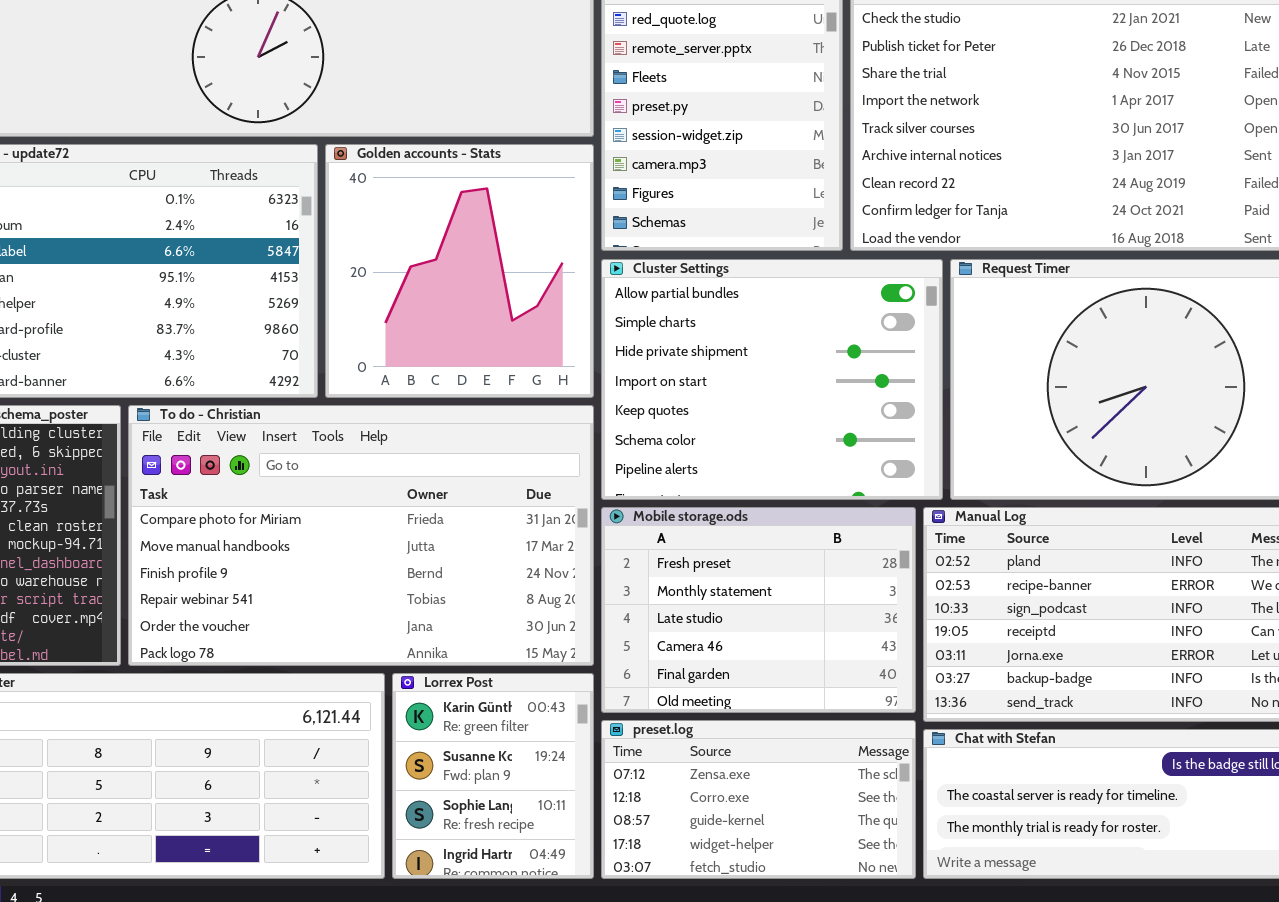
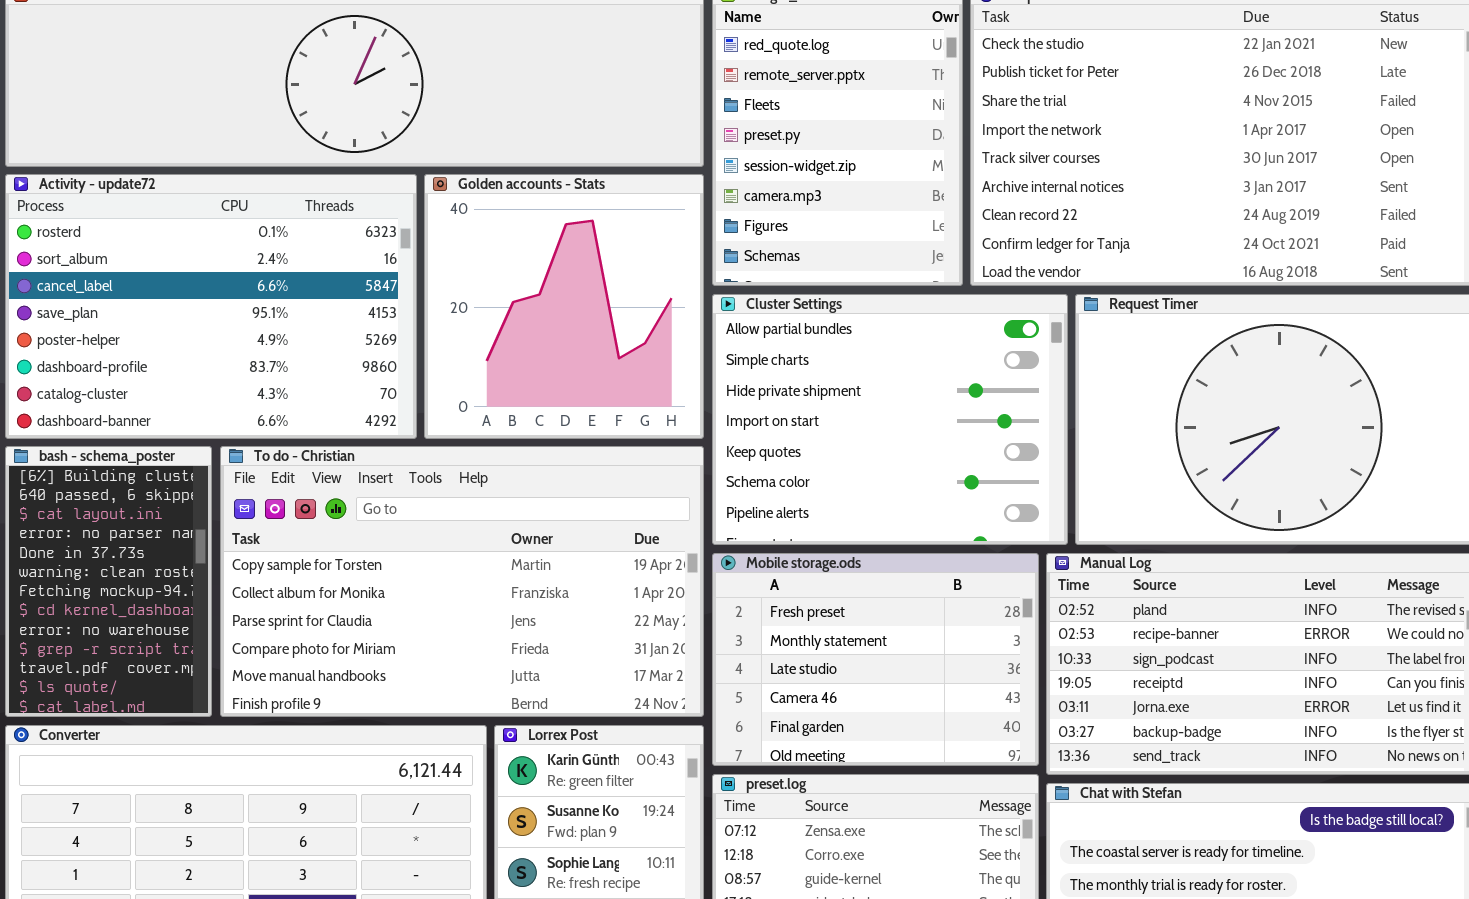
To do - Christian: [128,405,594,666] -> [220,446,704,717], scrolled up 3 rows

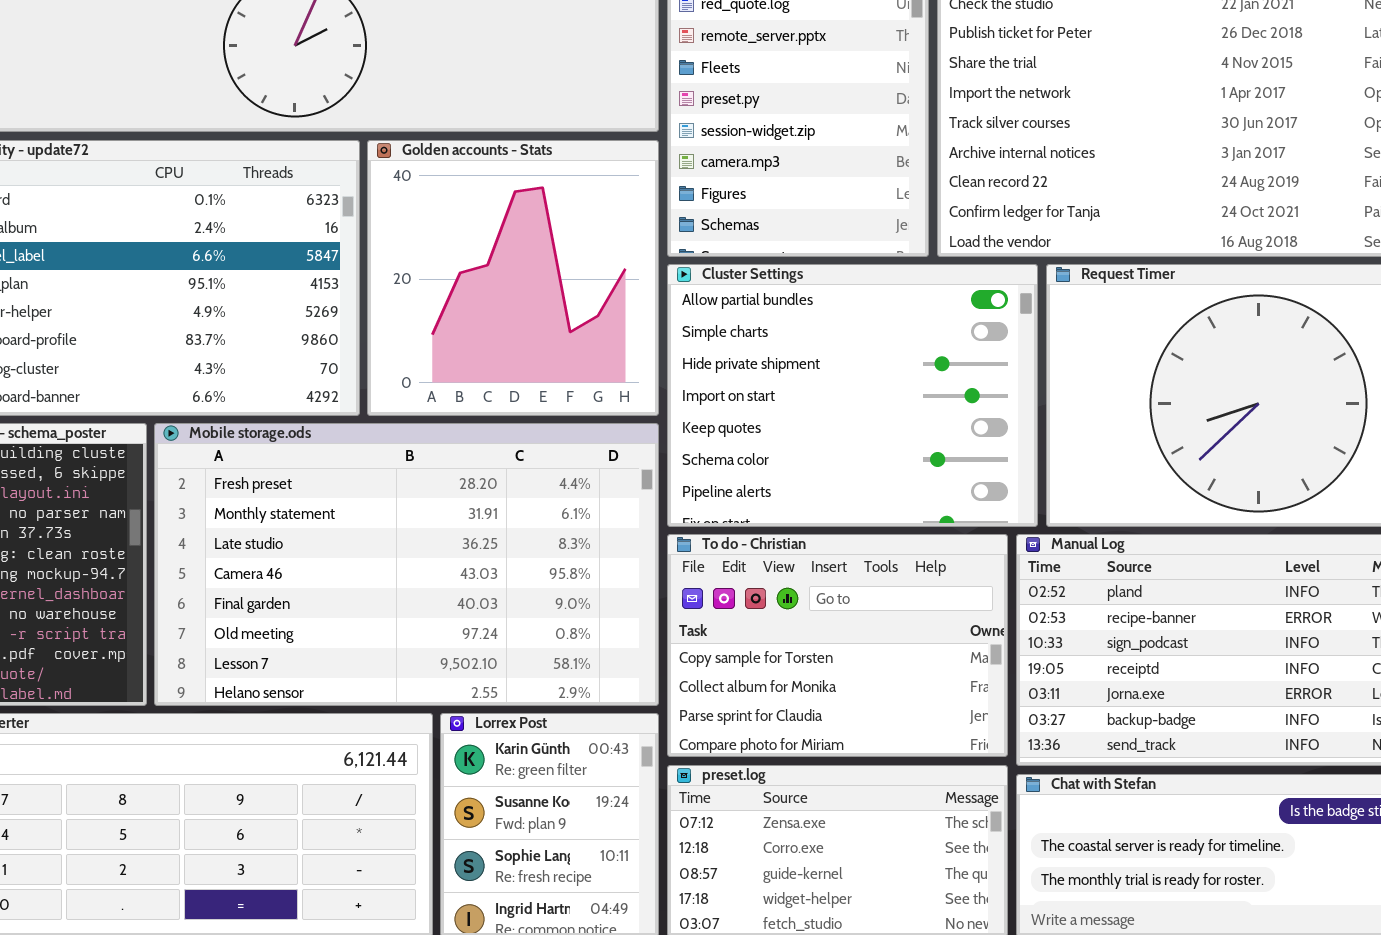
To do - Christian: [220,446,704,717] -> [667,534,1008,757], moved, resized
Mobile storage.ods: [712,553,1039,766] -> [154,423,659,706], moved, resized

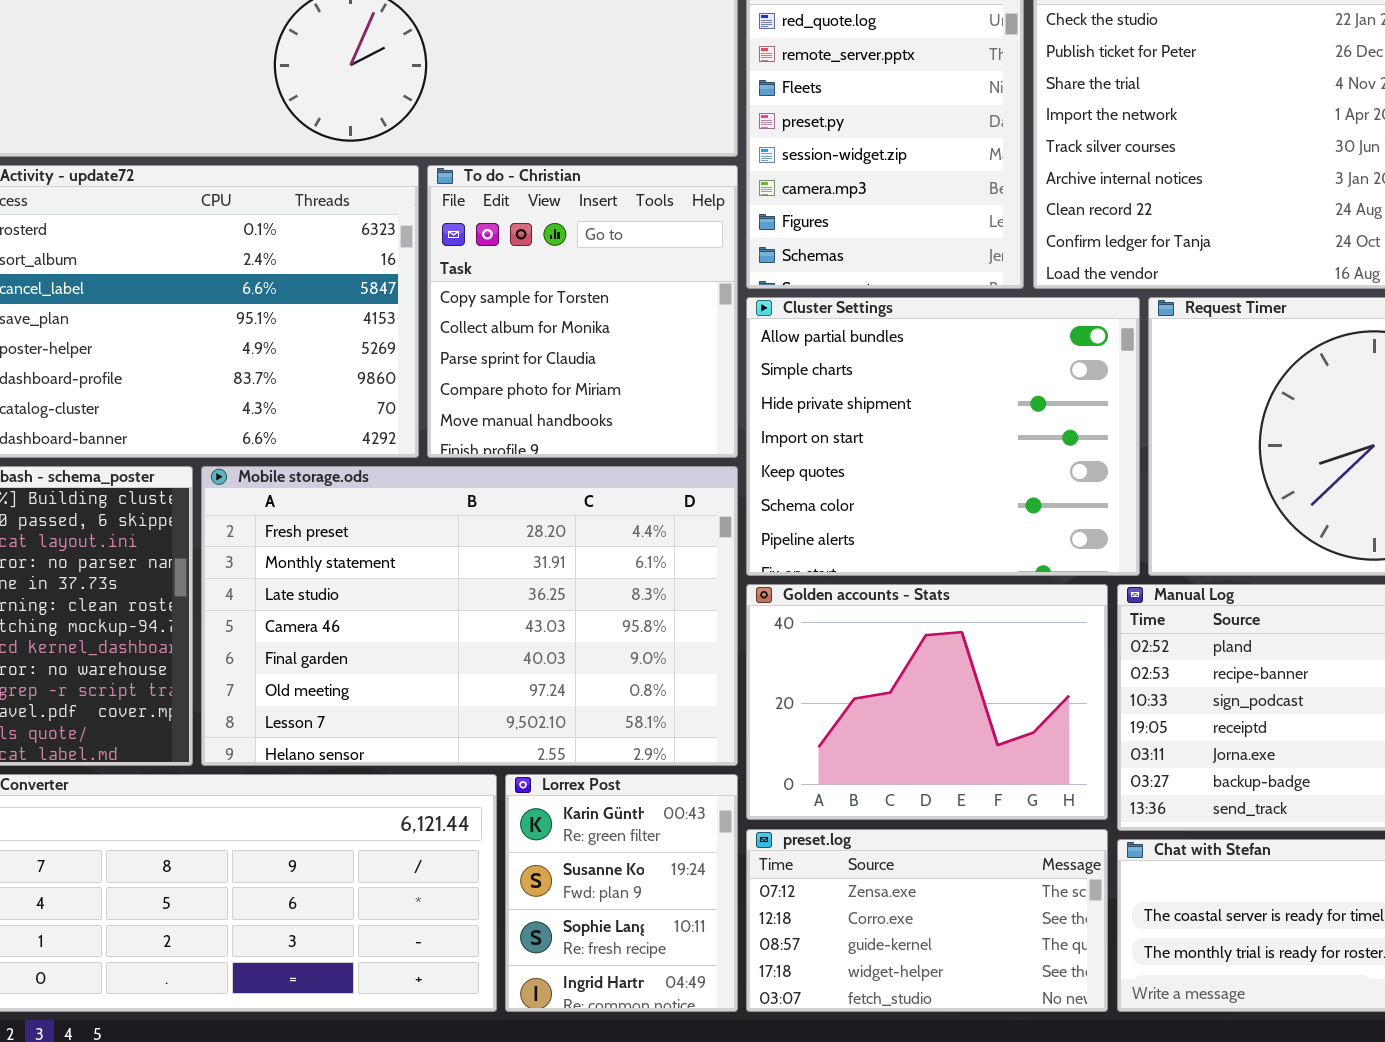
Golden accounts - Stats: [367,140,659,416] -> [746,584,1108,820], moved, resized
To do - Christian: [667,534,1008,757] -> [427,165,738,458], moved, resized

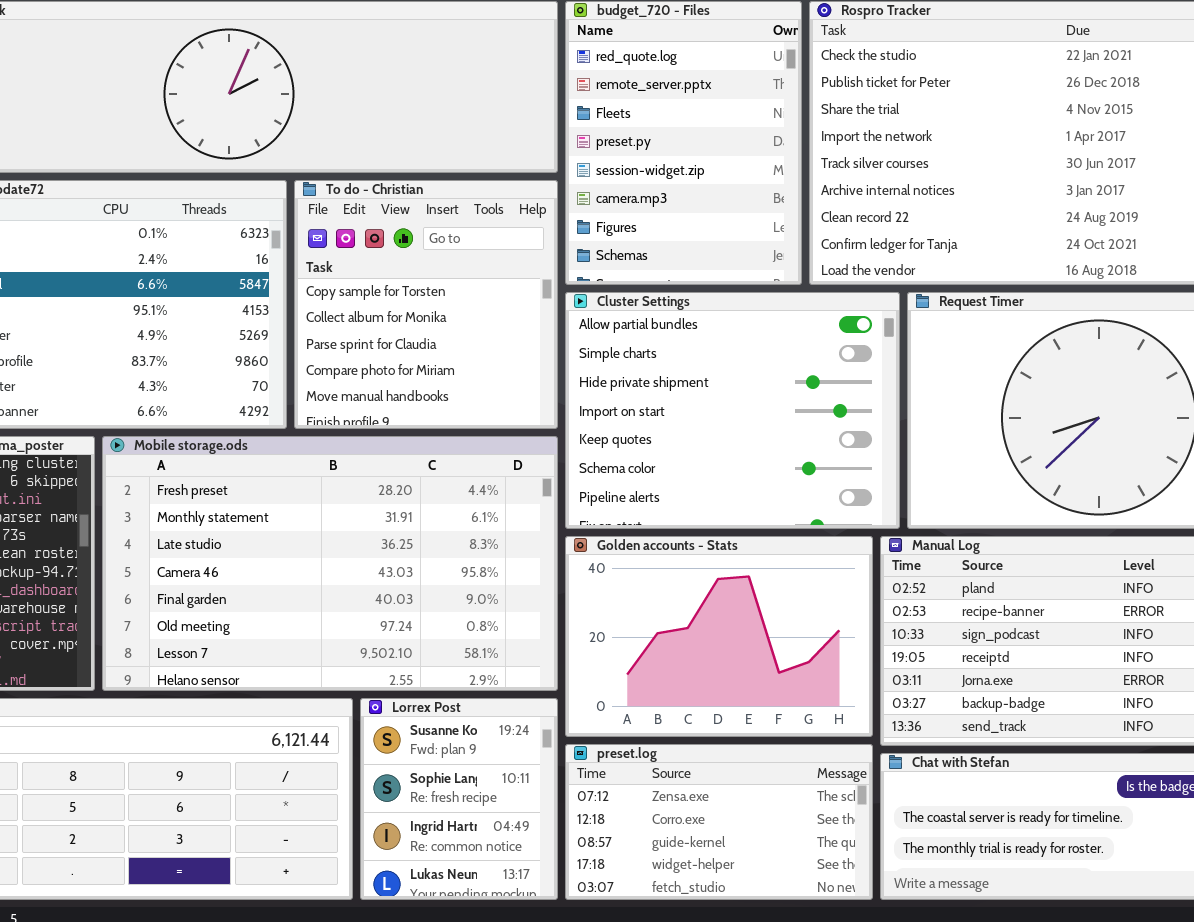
Lorrex Post: [505,774,738,1012] -> [360,698,558,900], scrolled down 1 row

